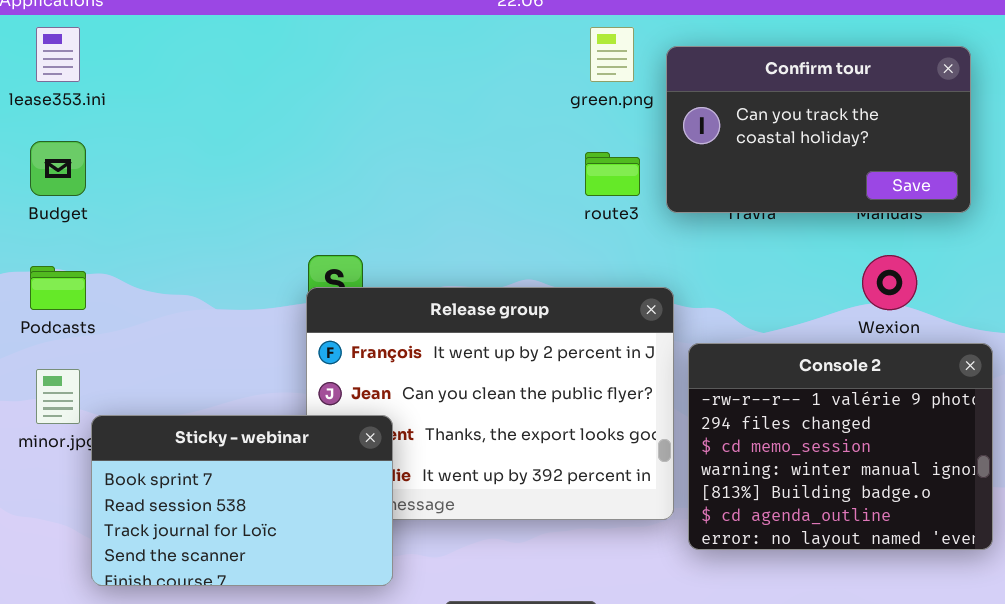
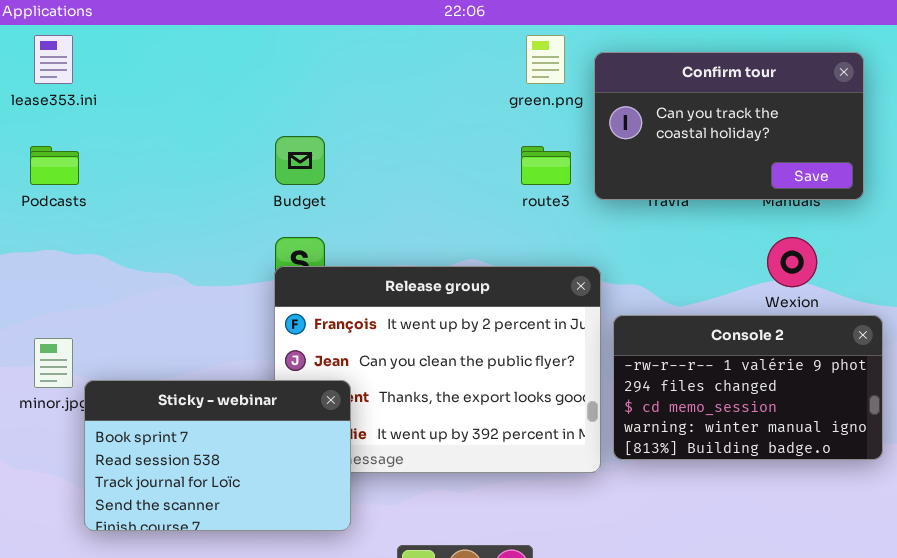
Budget: [30,141,86,196] -> [275,136,325,185], moved
Podcasts: [30,266,86,310] -> [30,146,79,185], moved
Console 2: [688,343,993,550] -> [613,315,883,460], resized

